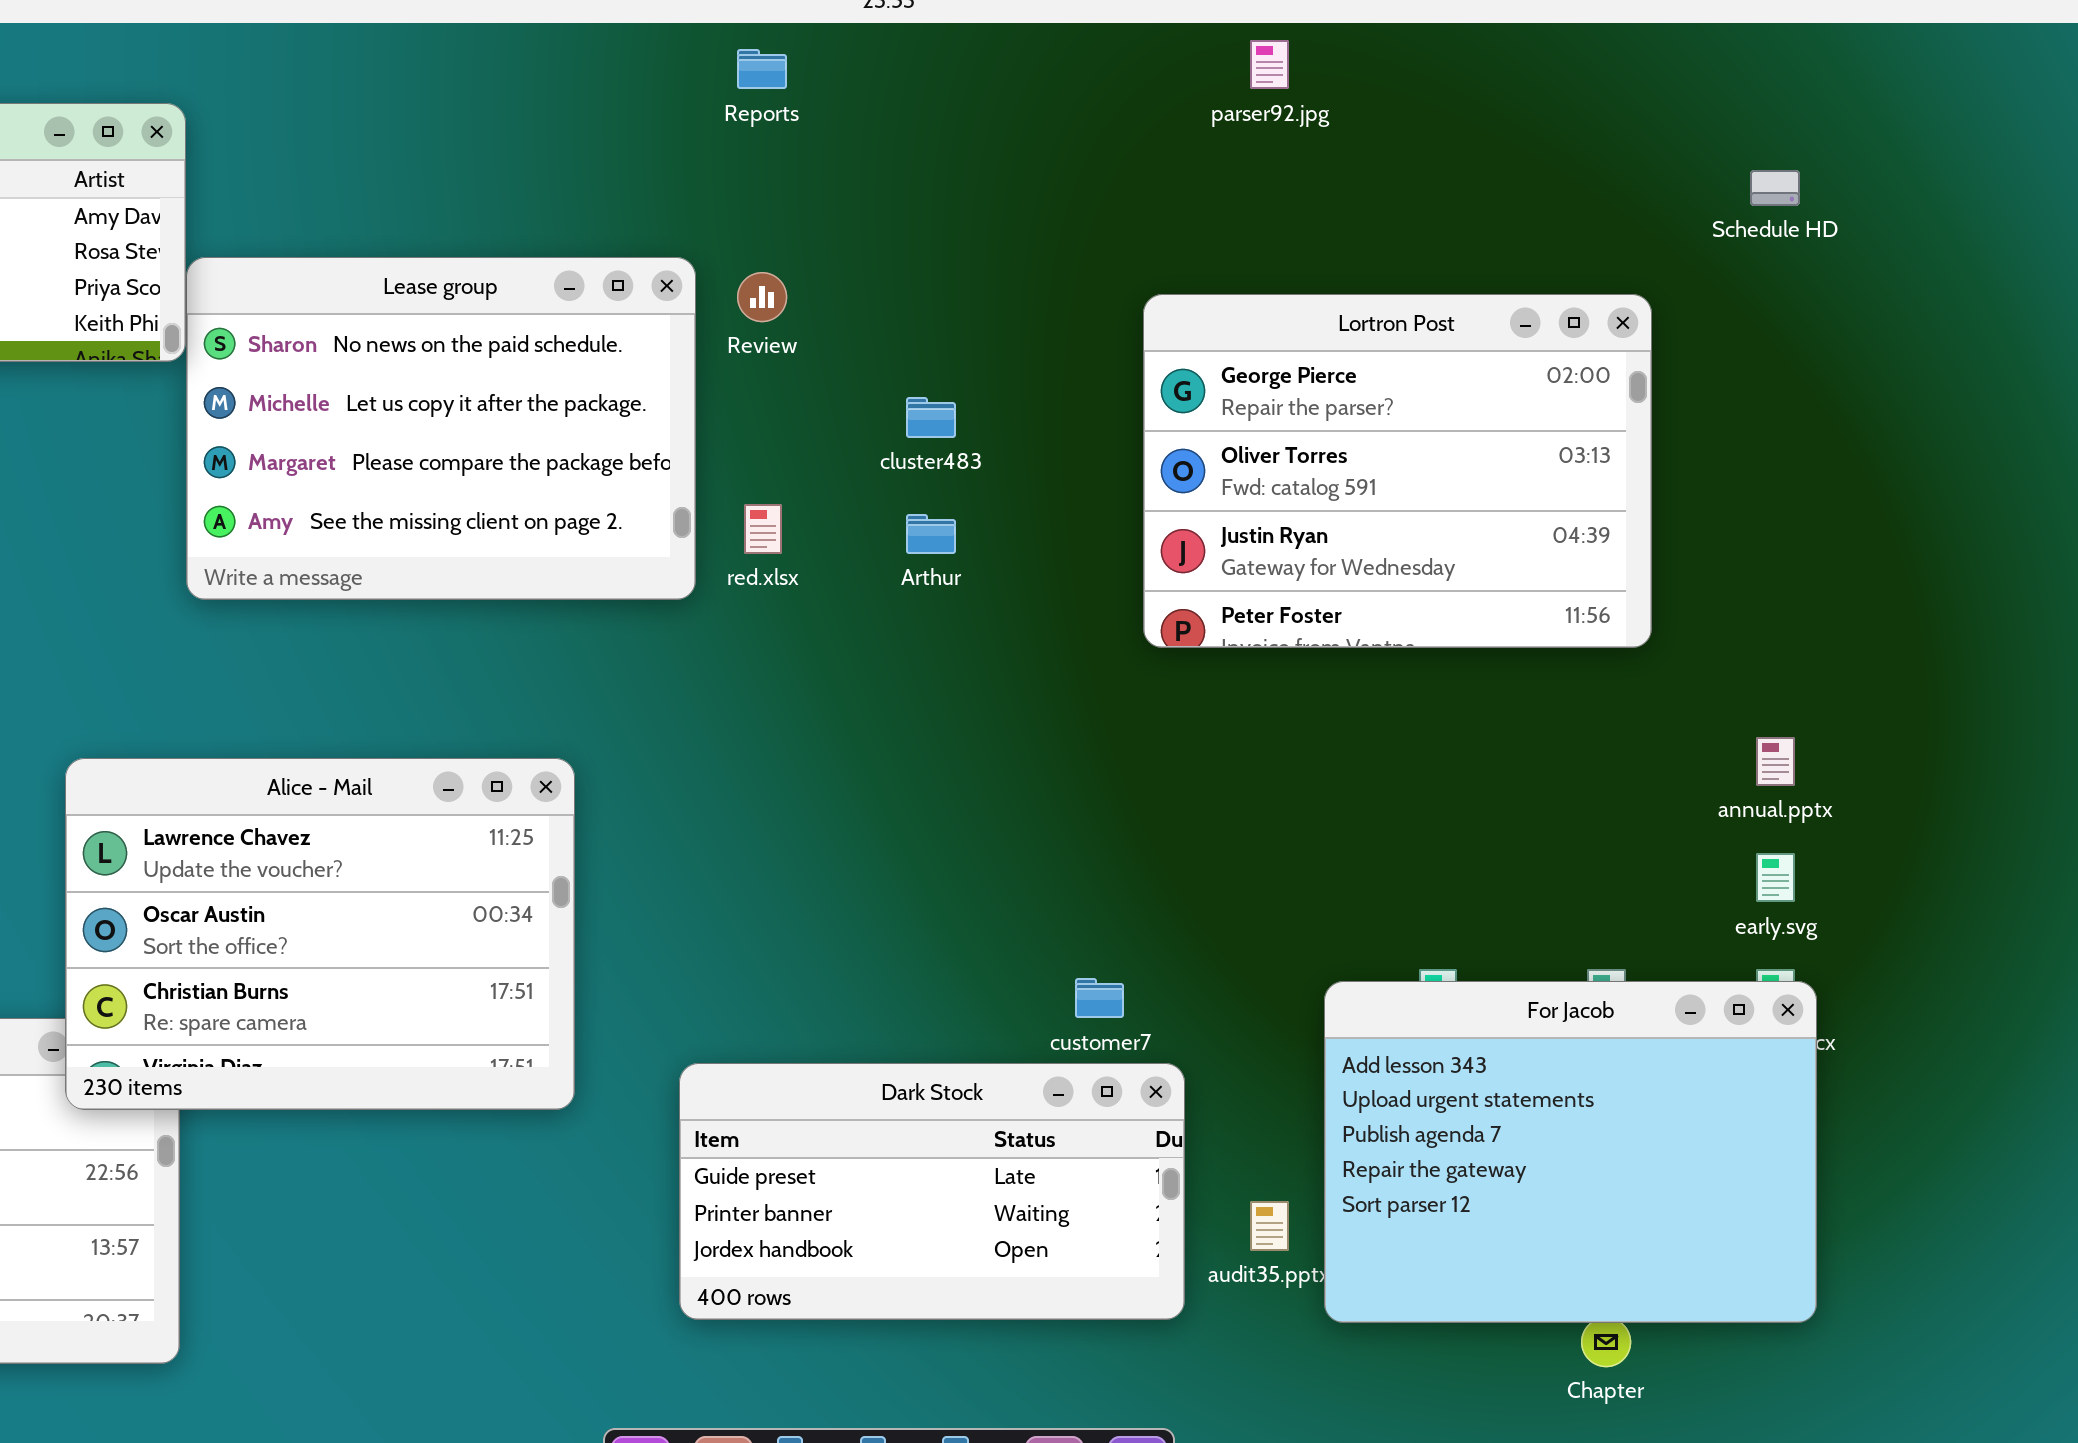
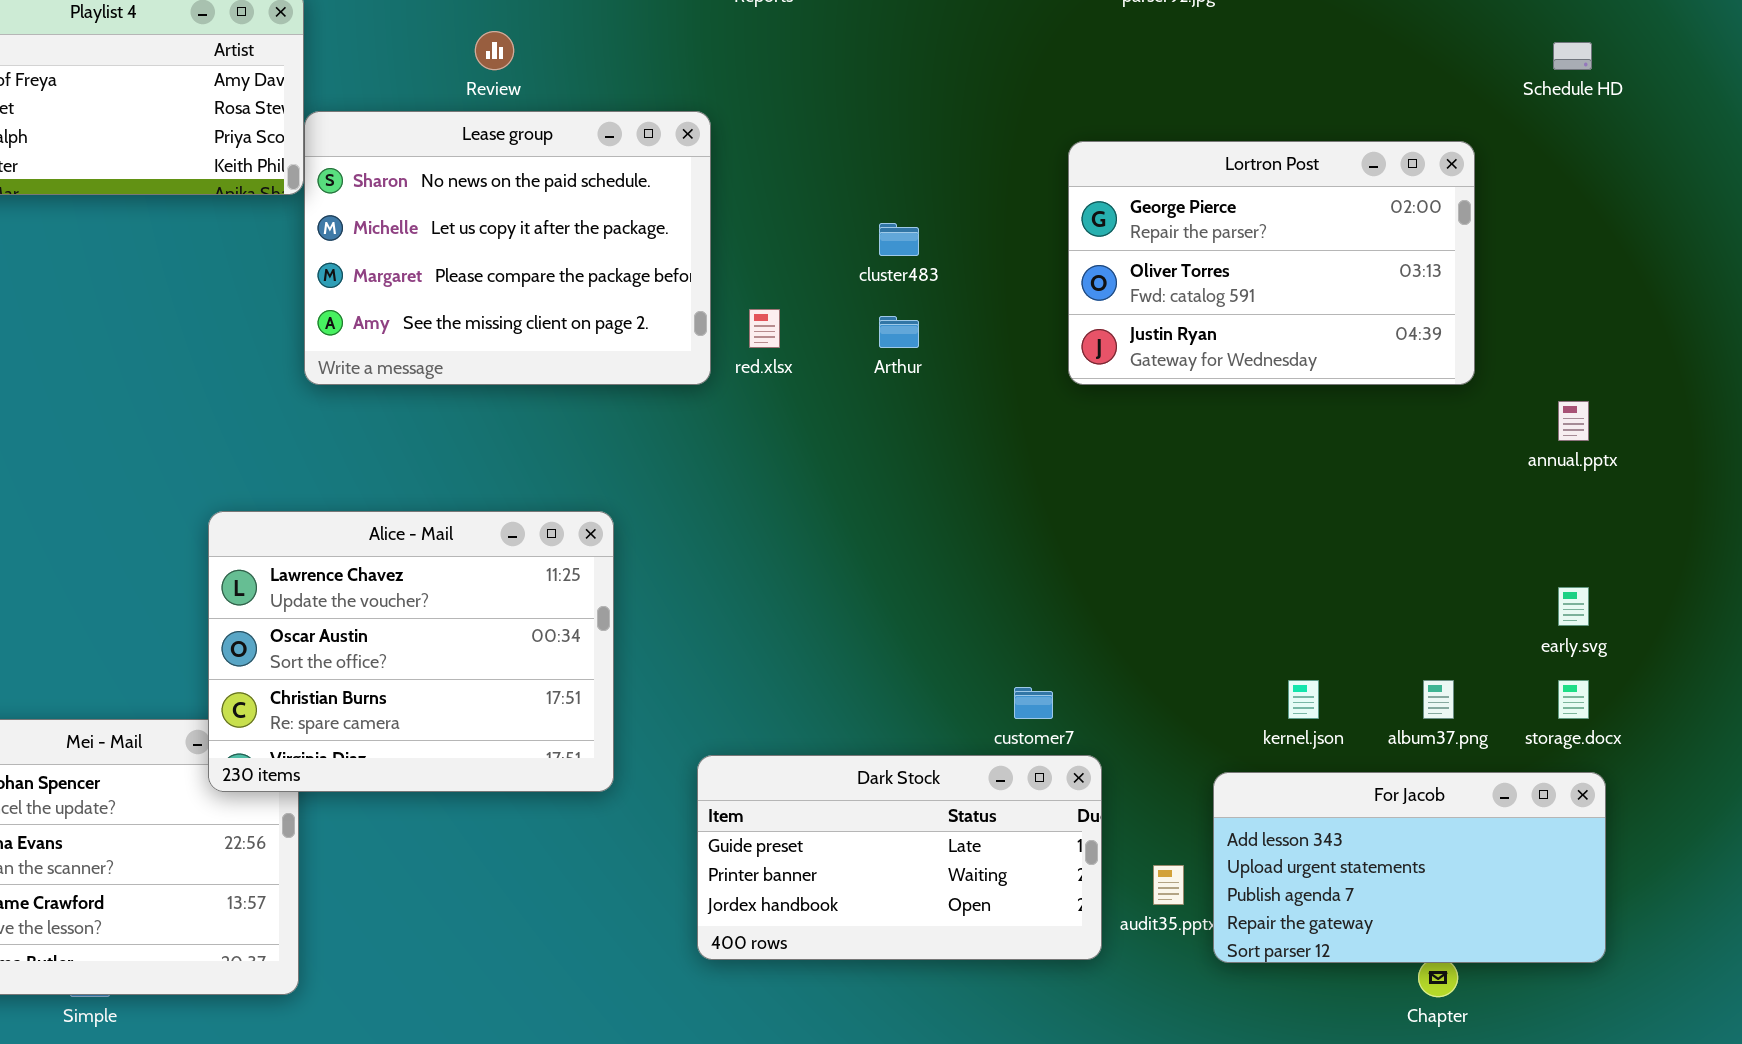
Review: [737,272,787,322] -> [475,31,514,70], moved
Lortron Post: [1143,294,1652,648] -> [1068,141,1475,385], resized
annual.pptx: [1756,737,1795,786] -> [1558,401,1589,441], moved
For Jacob: [1324,981,1817,1323] -> [1213,772,1606,963], resized

